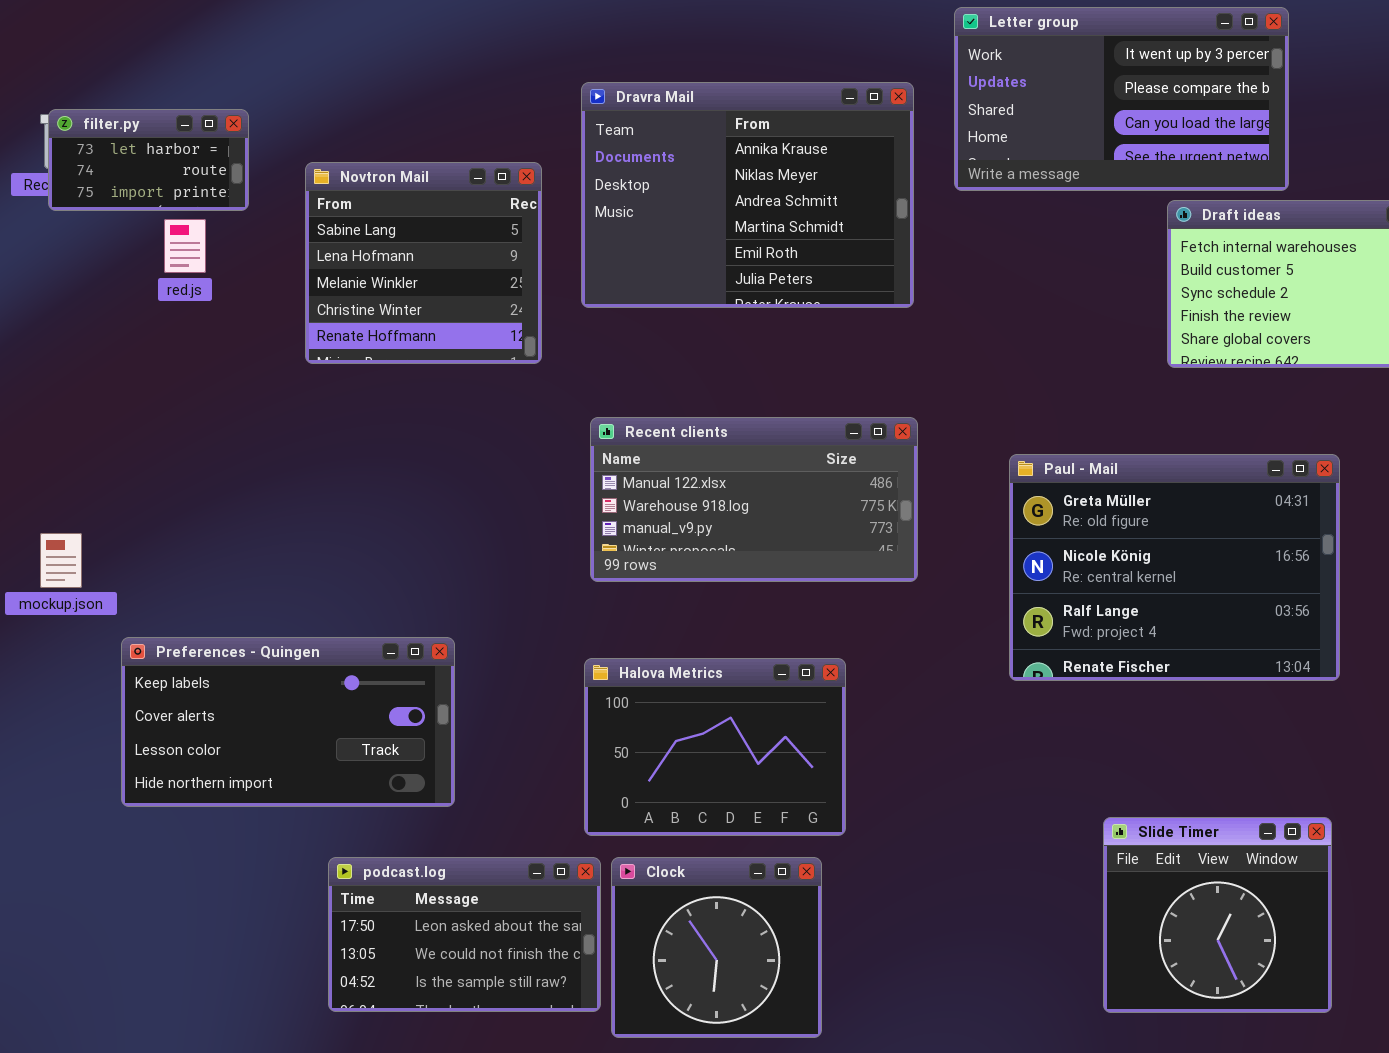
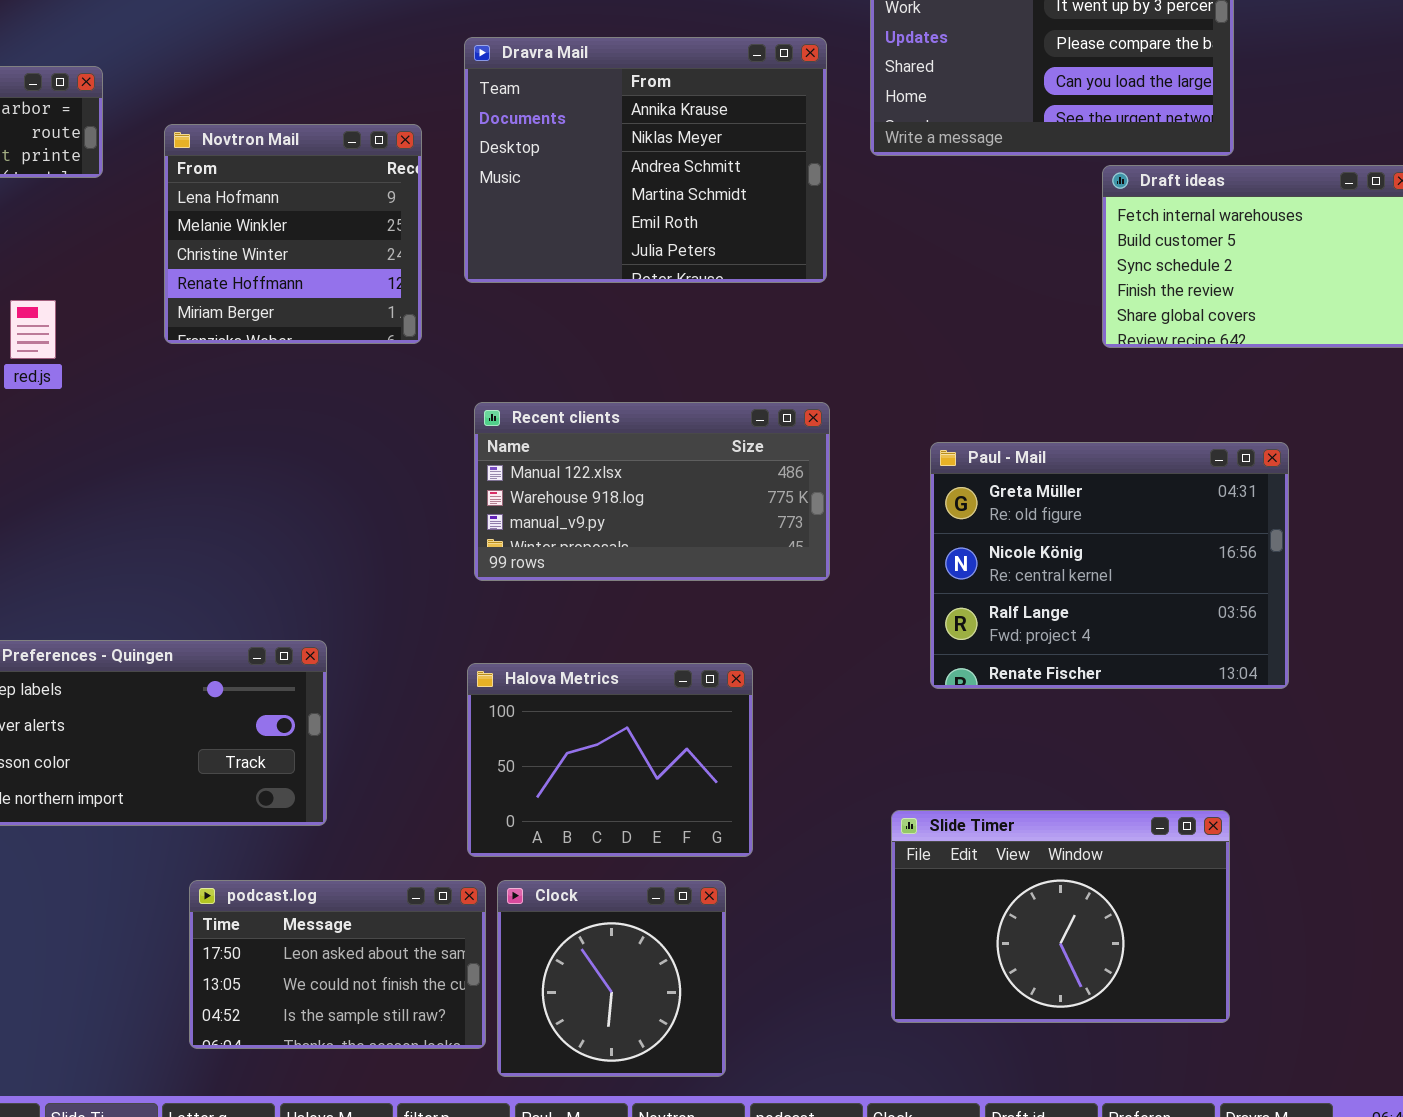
Novtron Mail: [305,162,542,364] -> [164,124,422,344], scrolled down 1 row
red.js: [164,219,206,273] -> [10,300,56,359], moved
Slide Timer: [1103,817,1332,1013] -> [891,810,1230,1023], moved, resized

